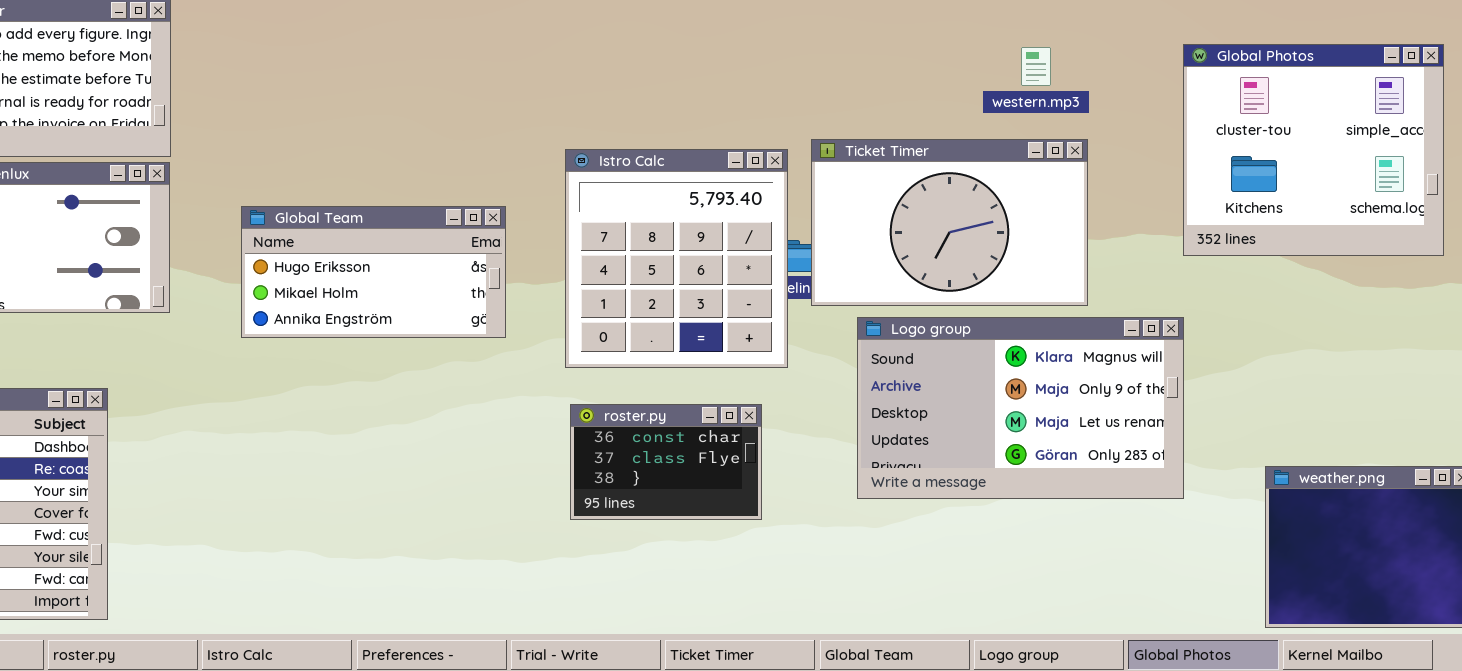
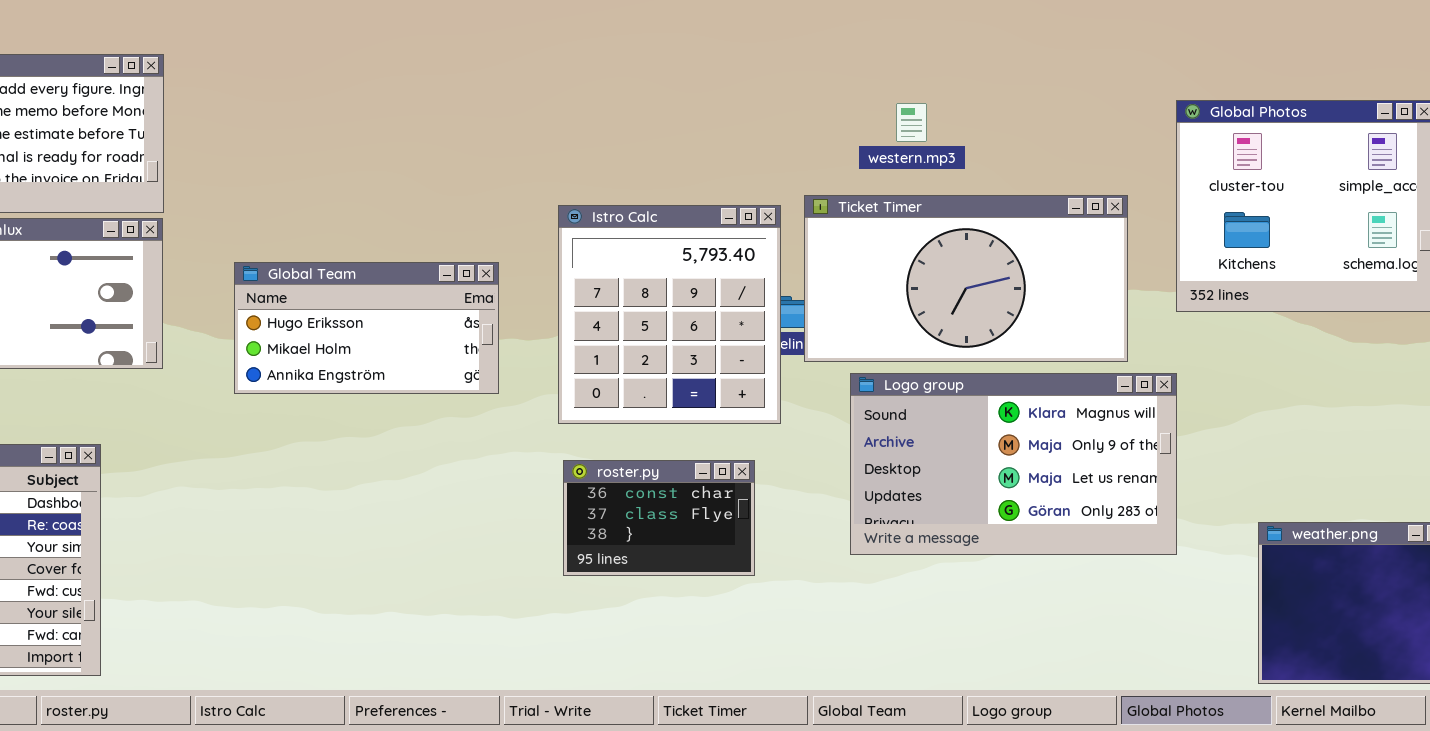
western.mp3: [1021,47,1051,86] -> [896,103,927,142], moved
Ticket Timer: [811,139,1088,306] -> [804,195,1128,362], resized

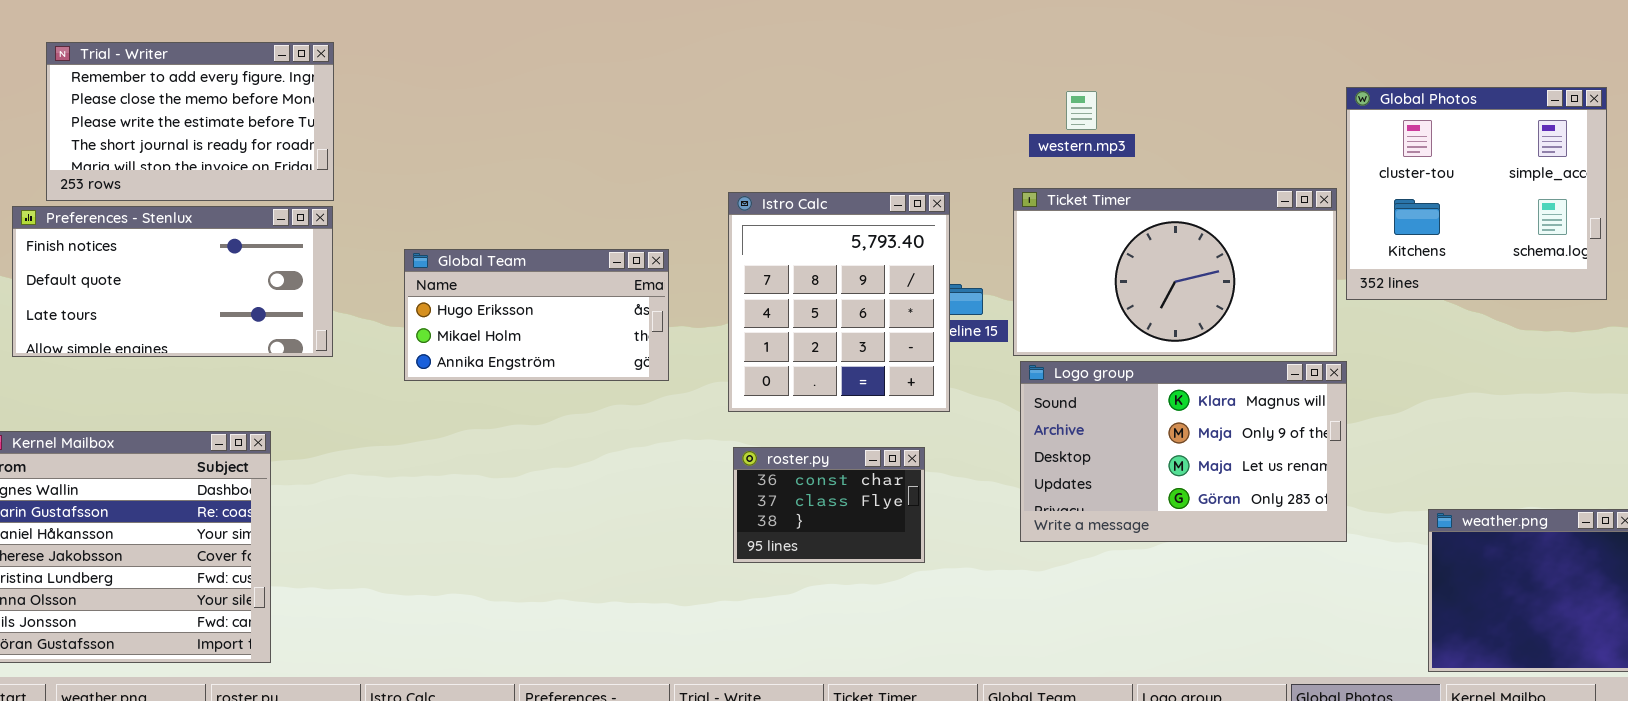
Ticket Timer: [804,195,1128,362] -> [1013,188,1337,356], moved

